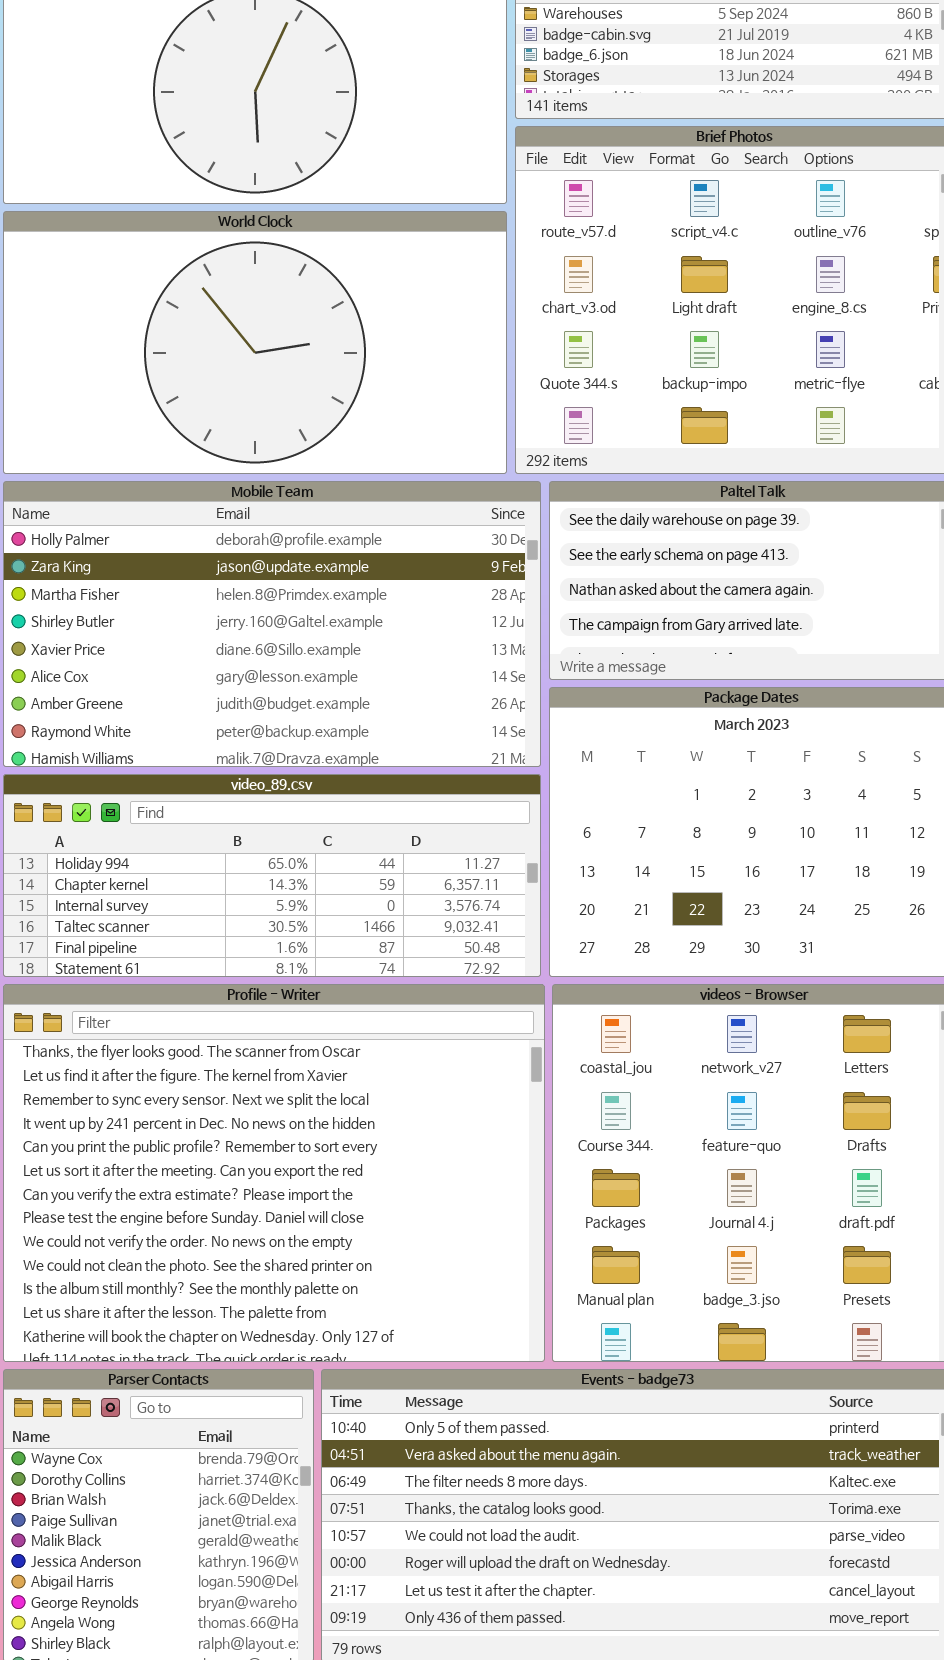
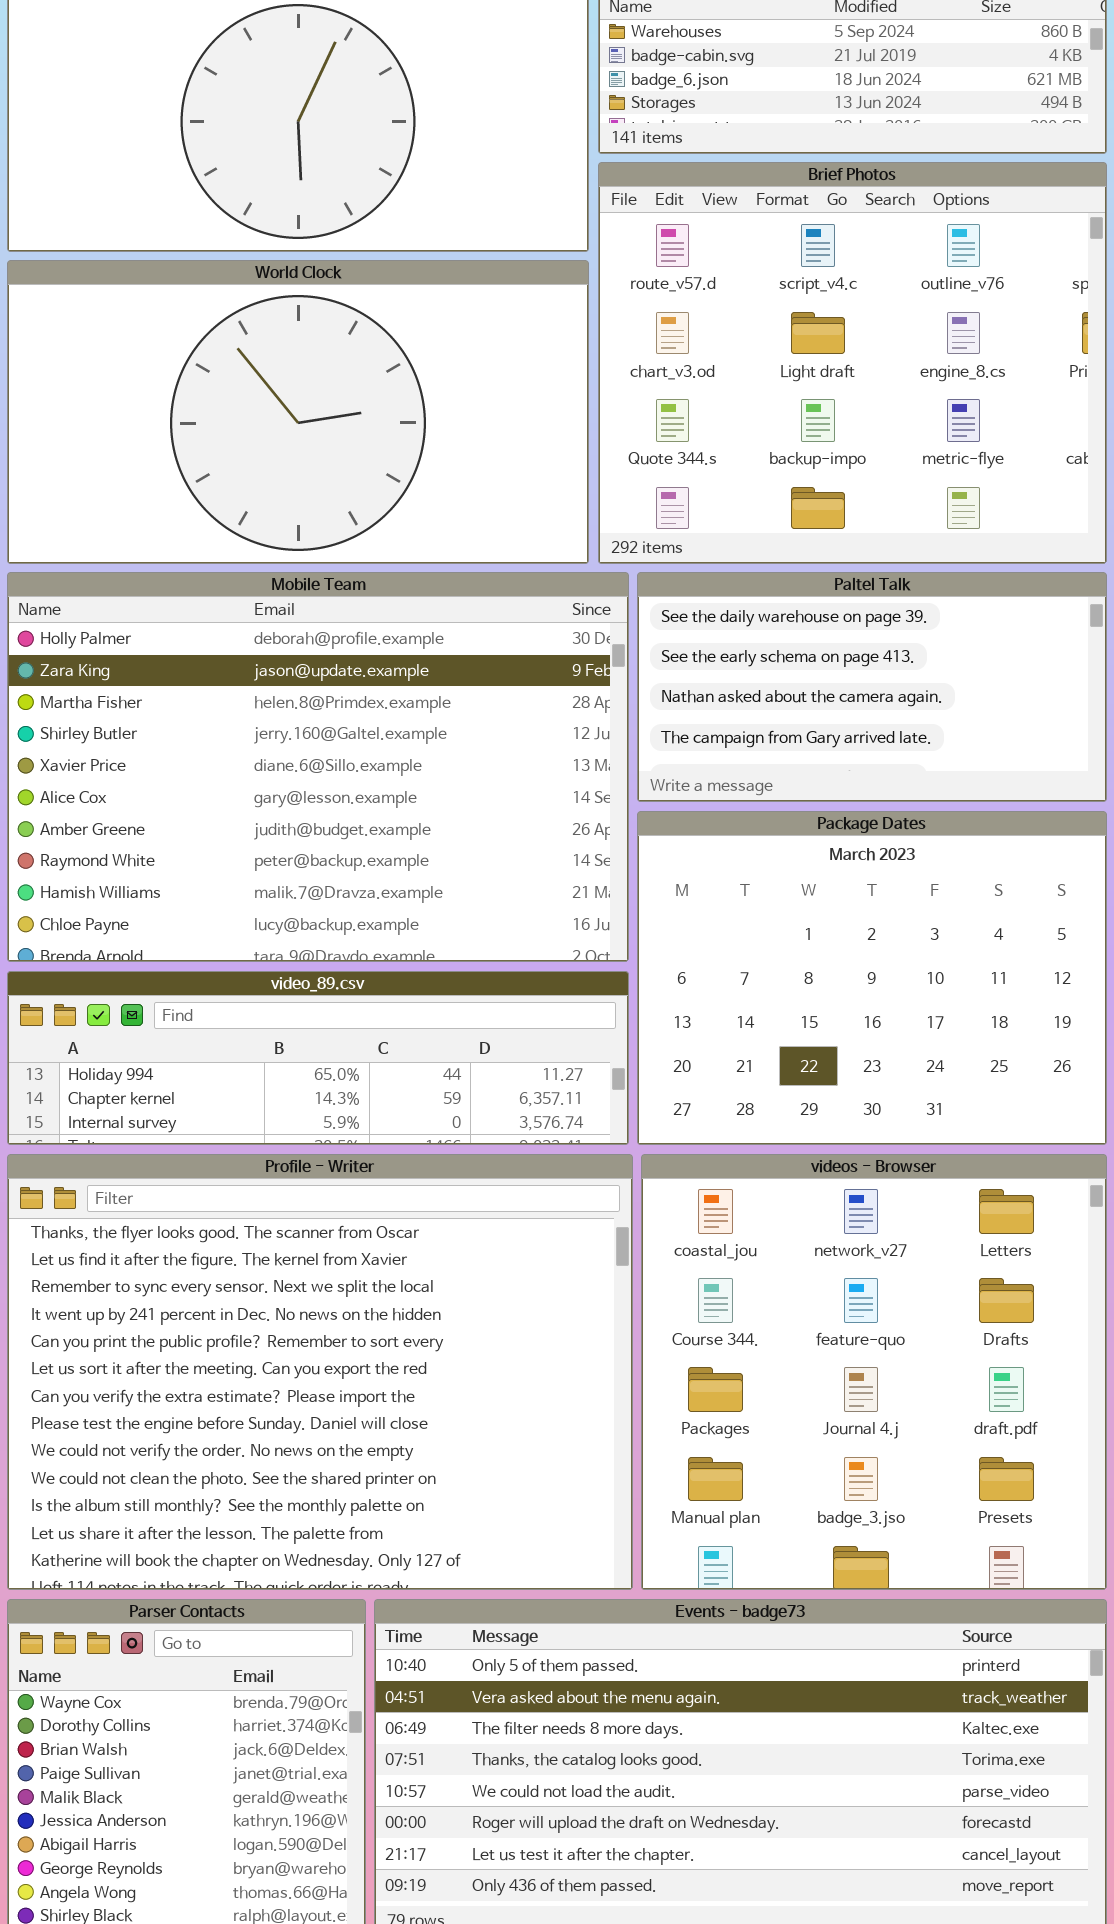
Mobile Team: [3,481,541,767] -> [7,572,629,962], resized
video_89.csv: [3,774,541,977] -> [7,971,629,1145], resized

